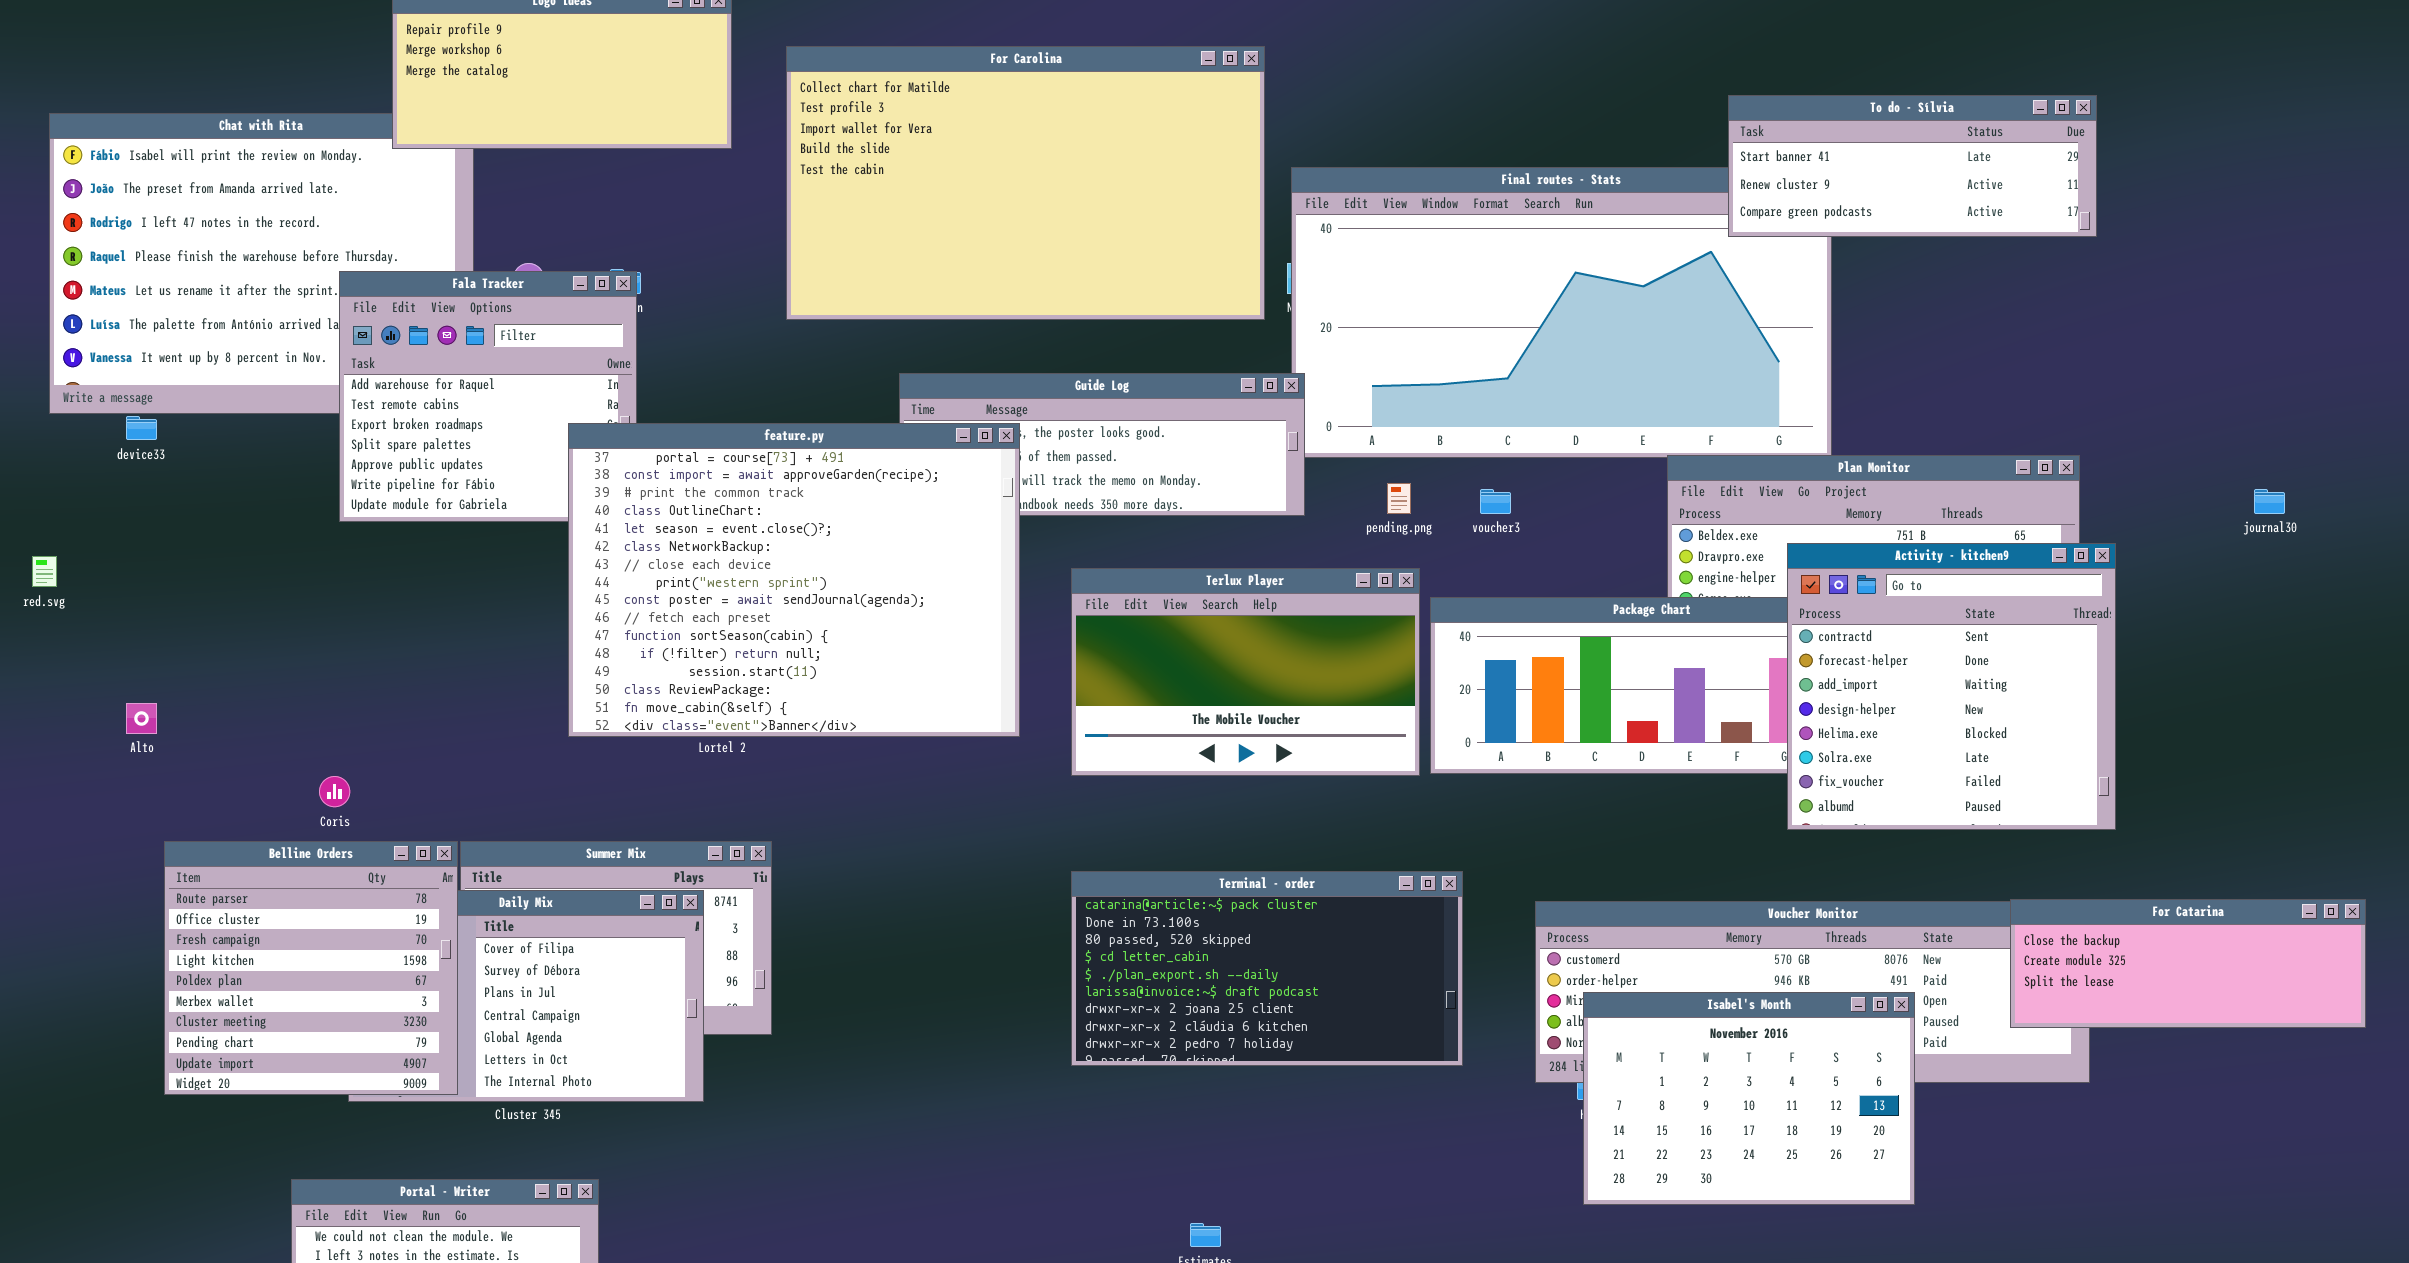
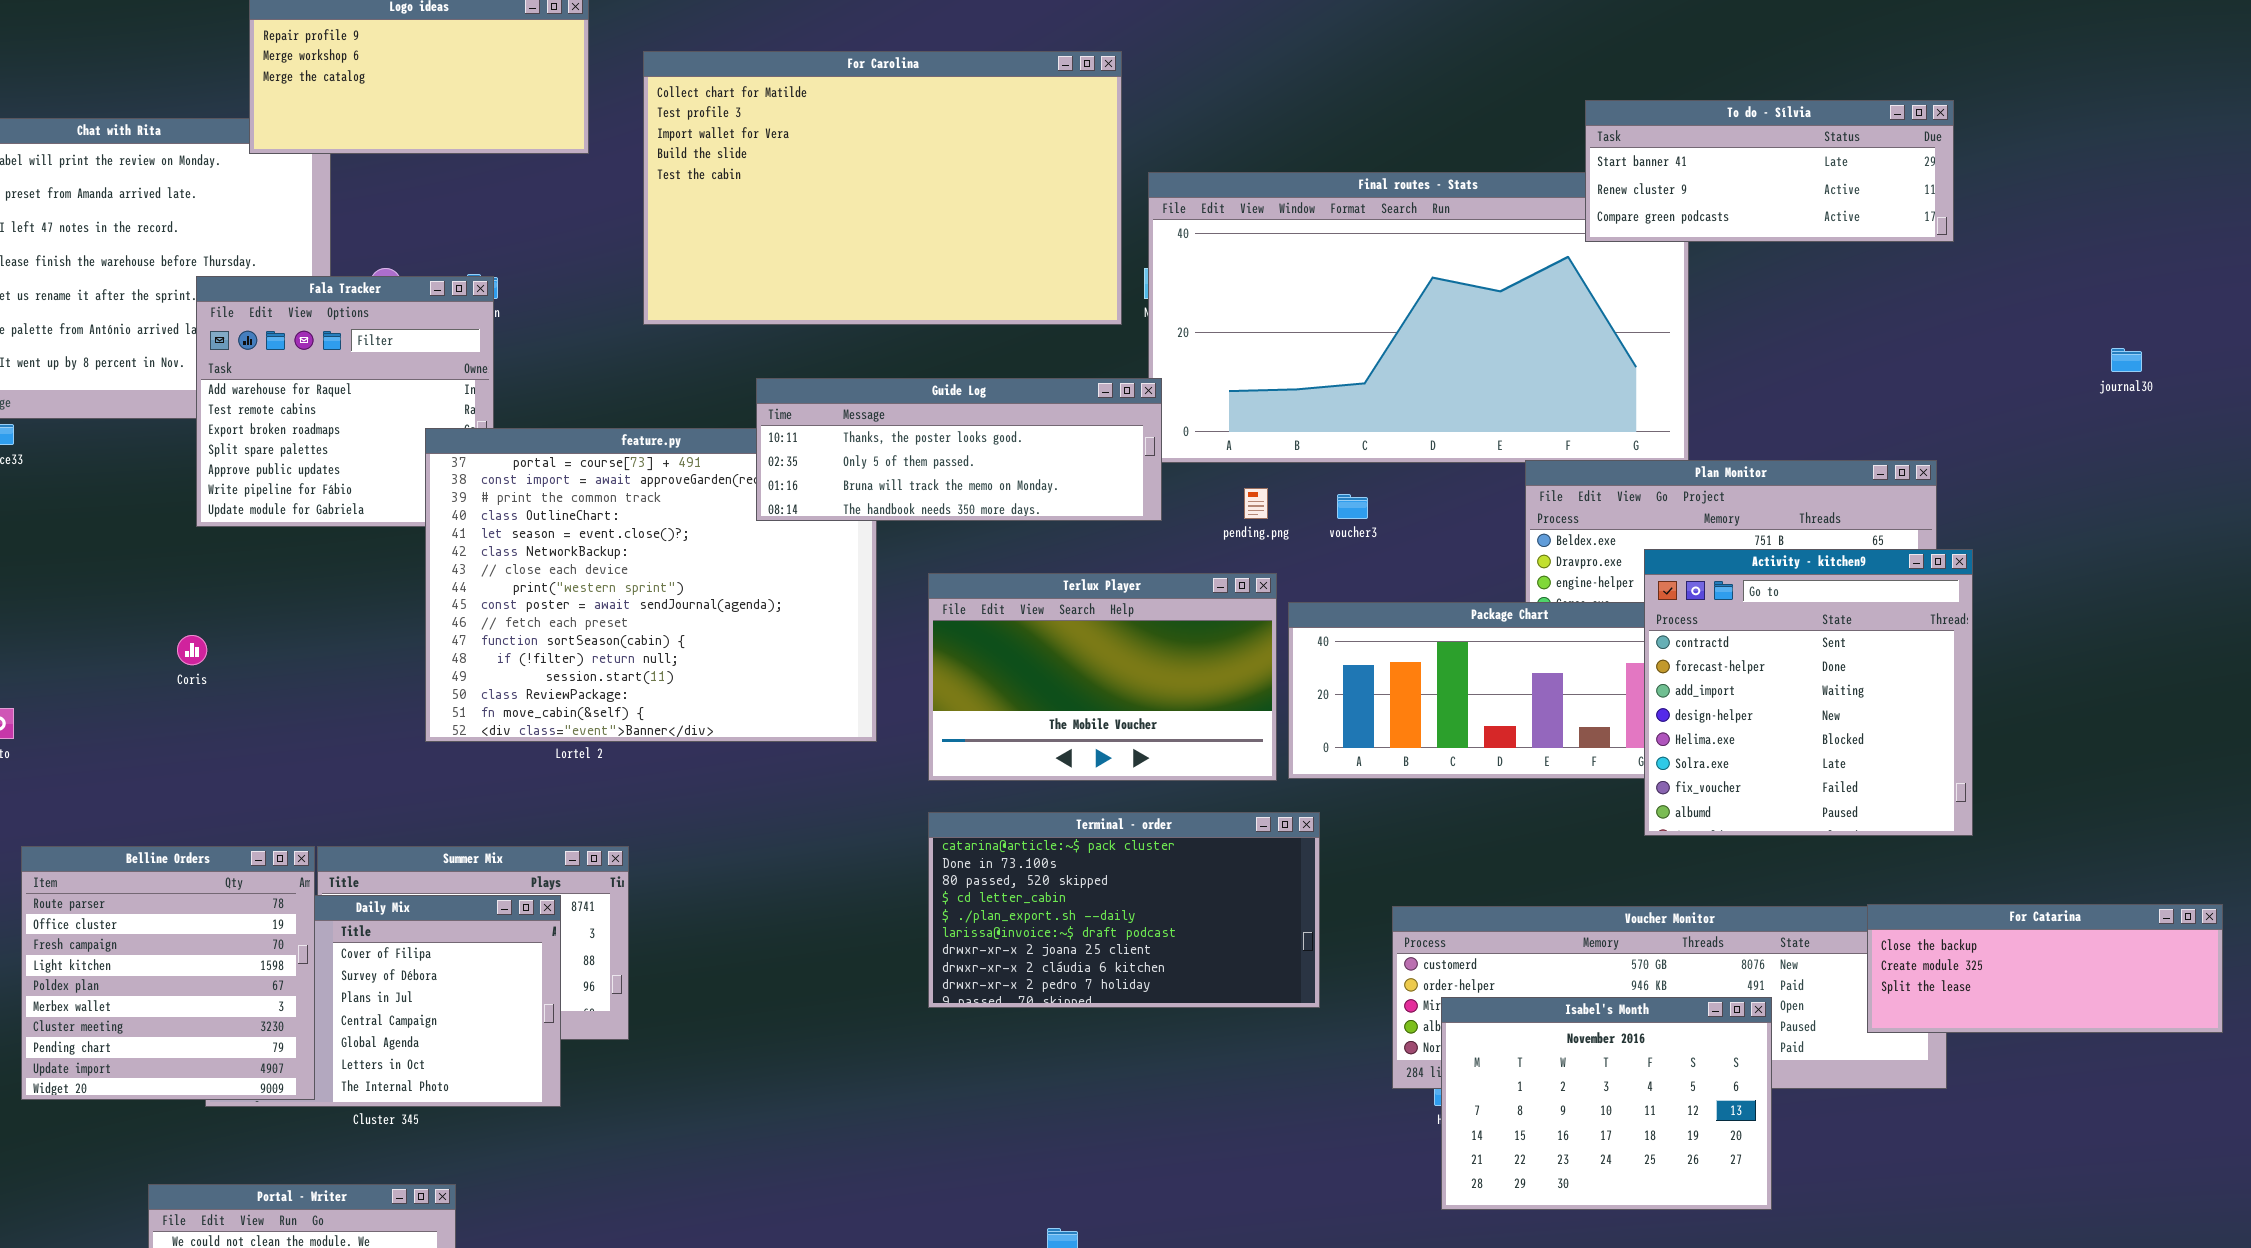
Guide Log: [899,373,1305,516] -> [756,378,1162,521], raised
journal30: [2254,489,2285,514] -> [2111,348,2142,372], moved
Coris: [319,776,350,807] -> [177,635,207,665], moved
Terminal - order: [1071,871,1463,1066] -> [928,812,1320,1008], moved

